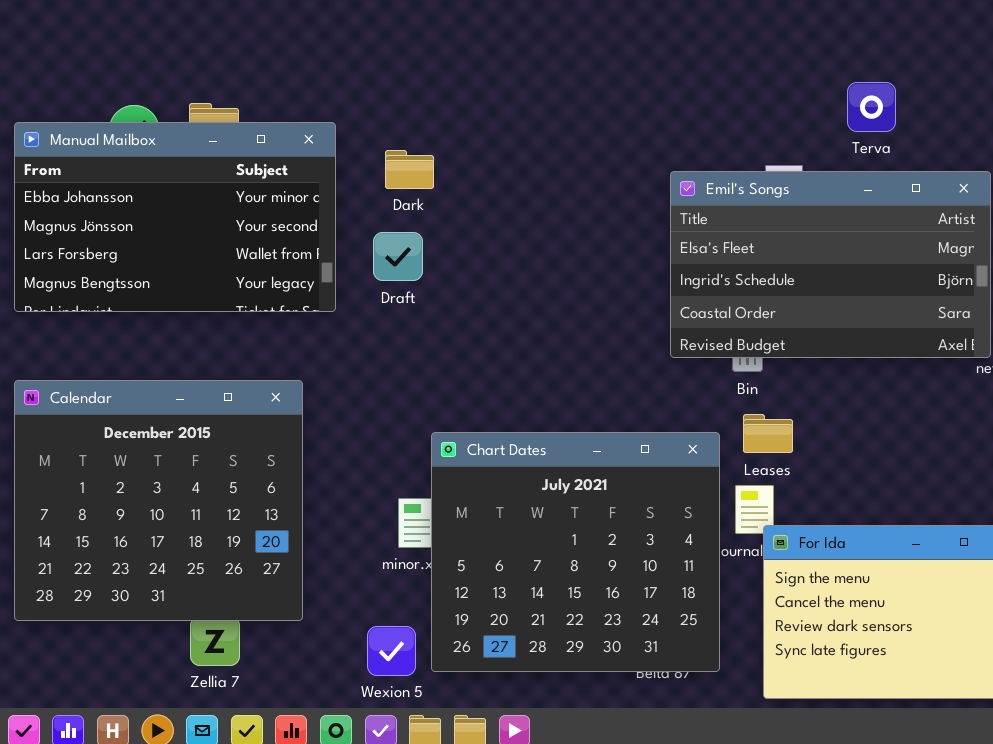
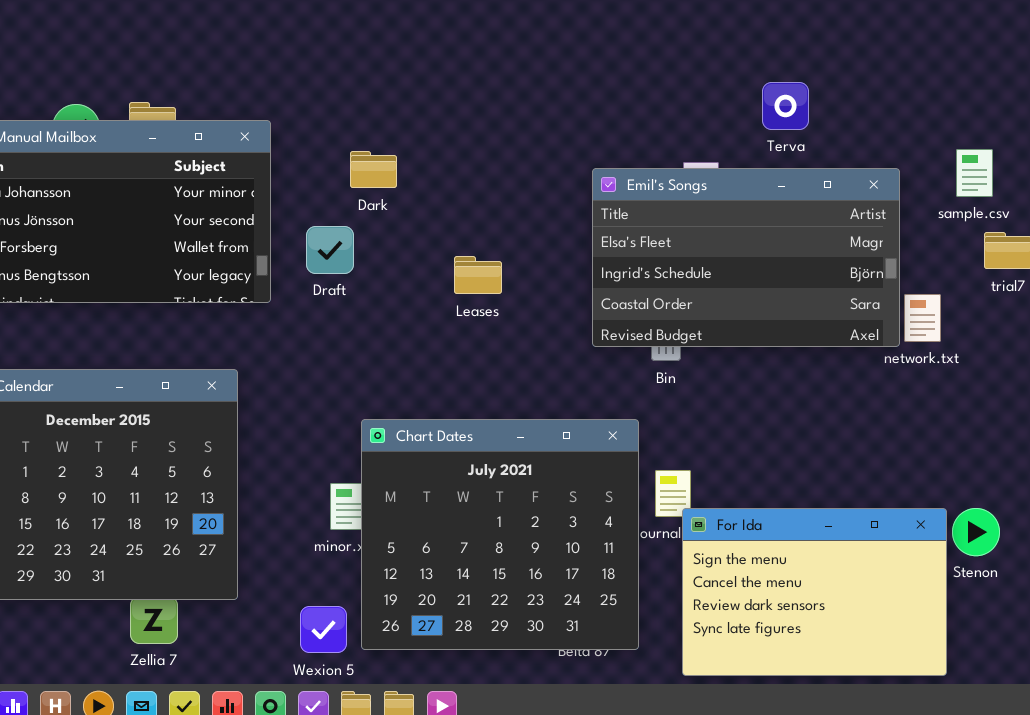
Dark: [385,150,434,189] -> [350,151,397,188], moved
Leases: [743,414,793,453] -> [454,256,502,294], moved

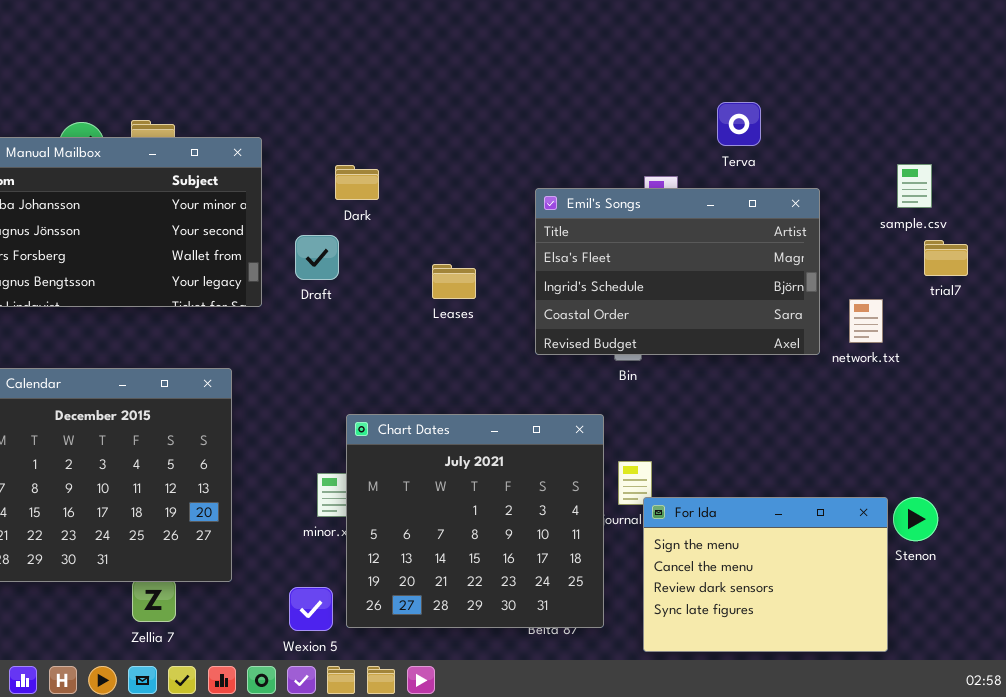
Emil's Songs: [592,168,900,347] -> [535,188,820,355], moved

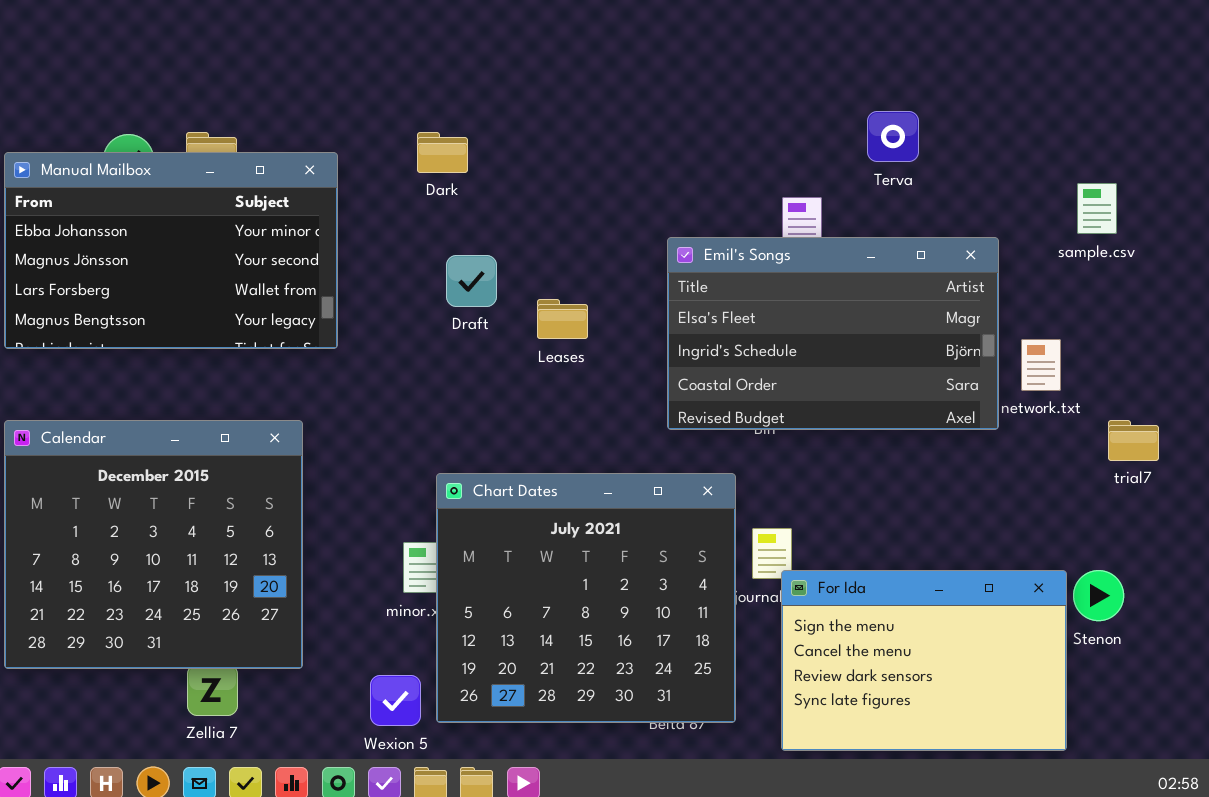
Dark: [335,165,379,200] -> [417,132,468,173], moved
Emil's Songs: [535,188,820,355] -> [667,237,999,430], moved
Draft: [295,235,339,280] -> [446,255,497,307], moved
trial7: [924,240,968,276] -> [1108,420,1159,461], moved

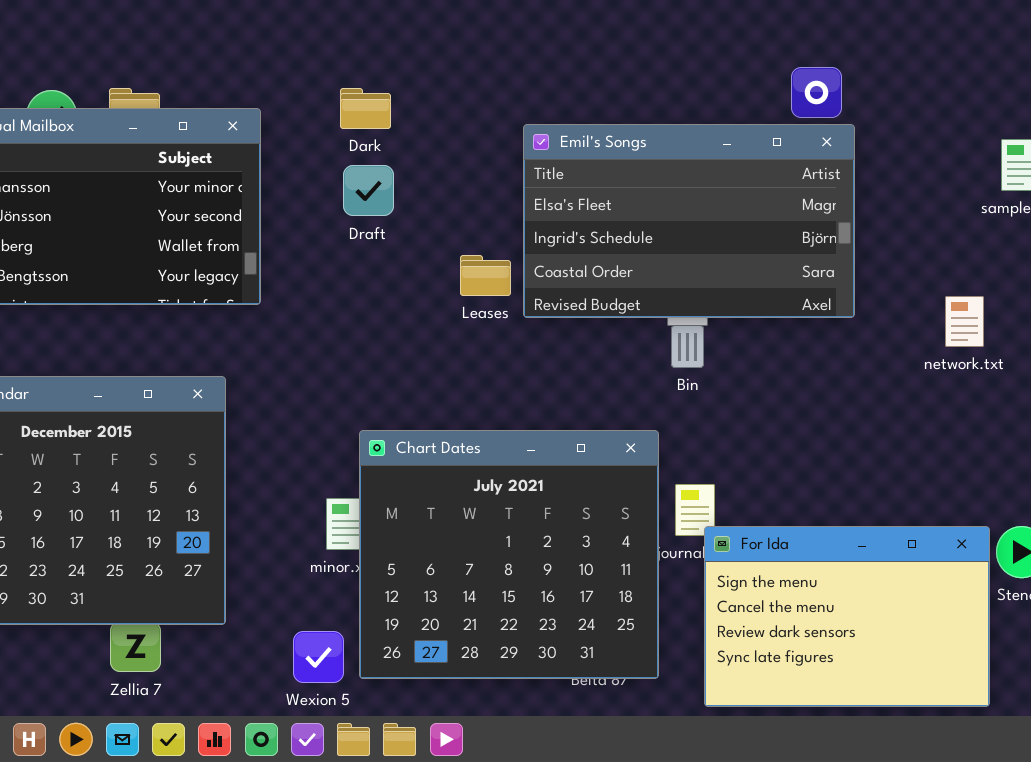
Emil's Songs: [667,237,999,430] -> [523,124,855,318], moved
Draft: [446,255,497,307] -> [343,165,394,216], moved

